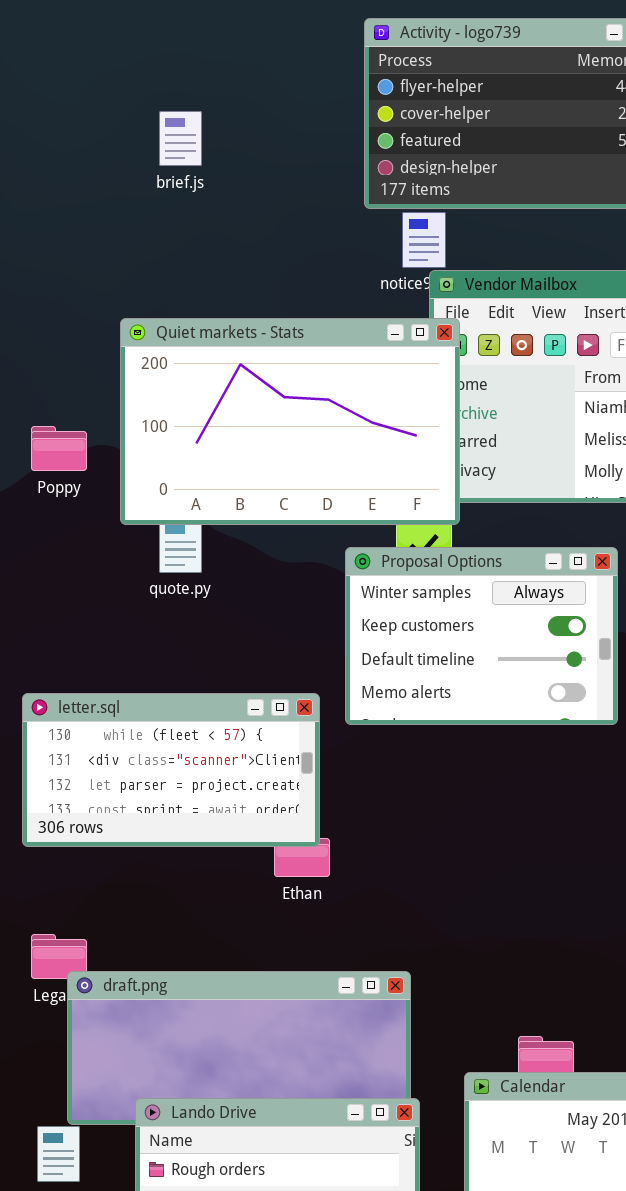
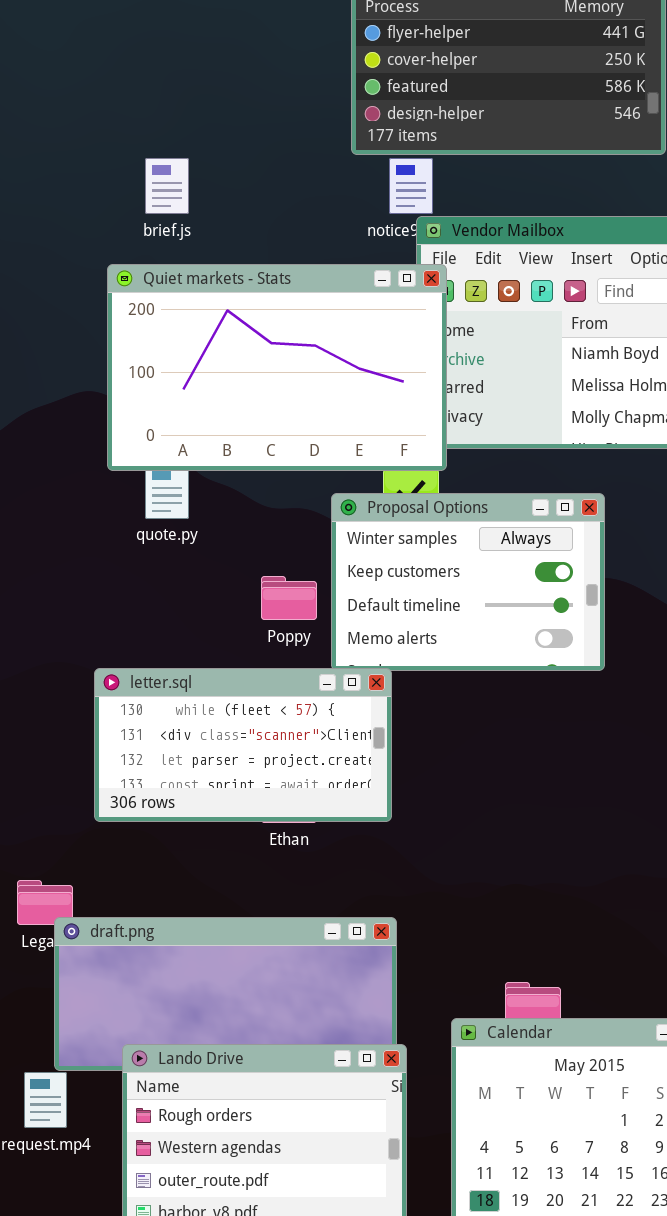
brief.js: [159,111,202,166] -> [145,158,189,214], moved
Poppy: [31,426,87,471] -> [261,576,317,620], moved
letter.sql: [22,693,320,847] -> [94,668,392,822], moved

